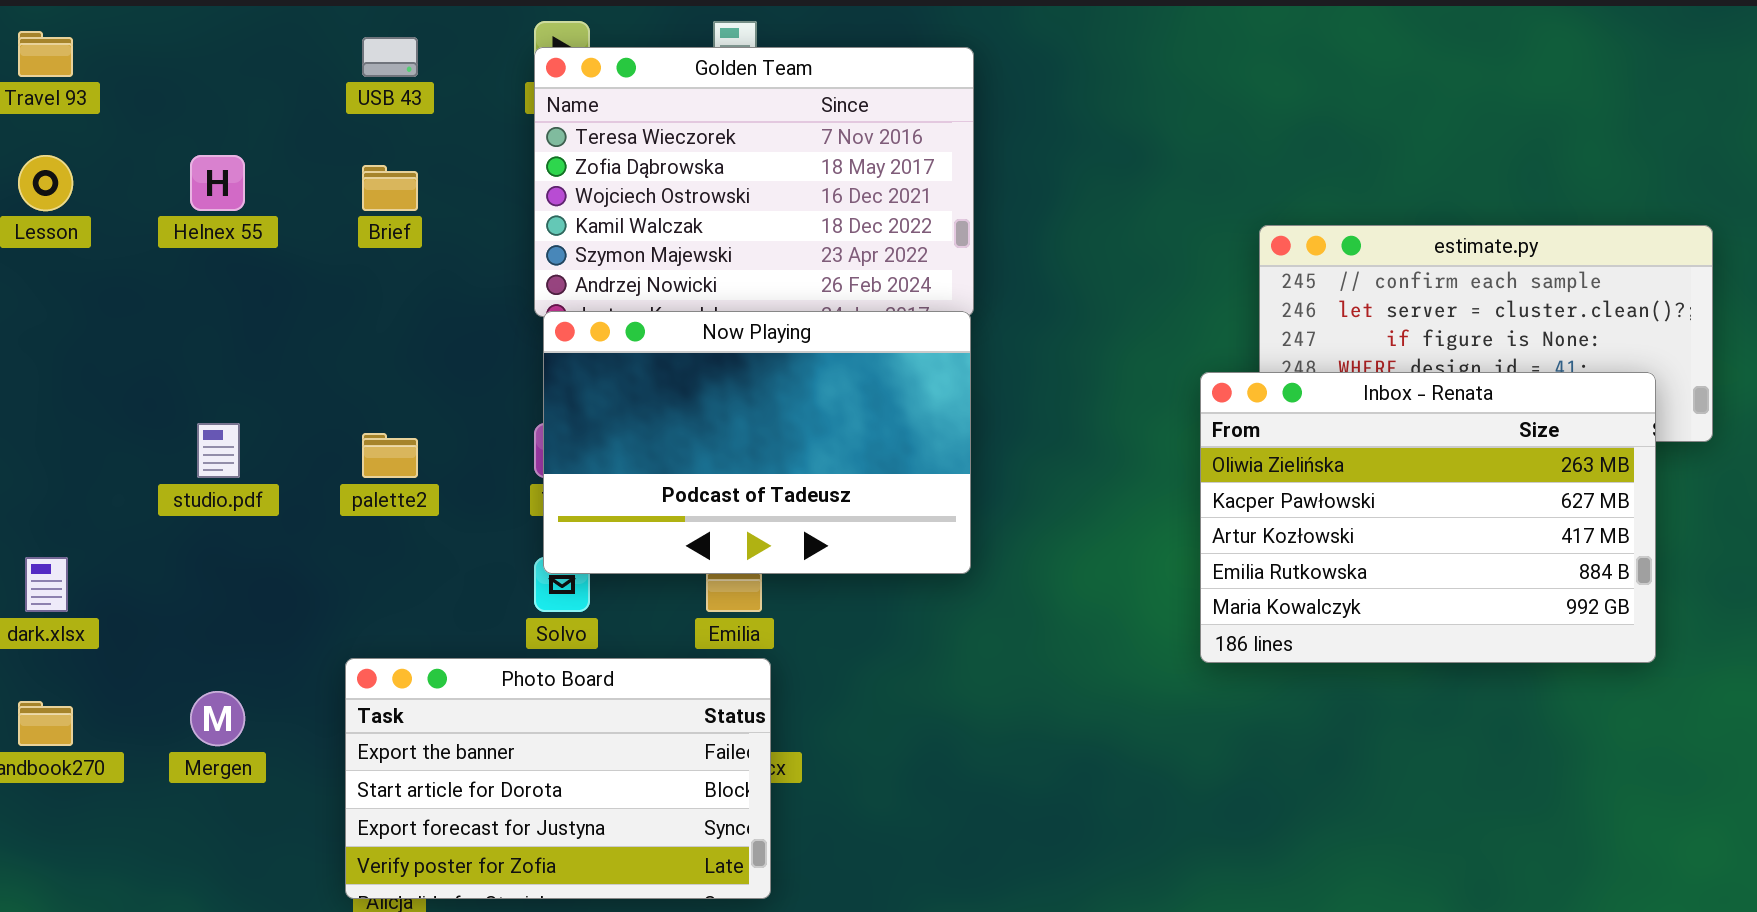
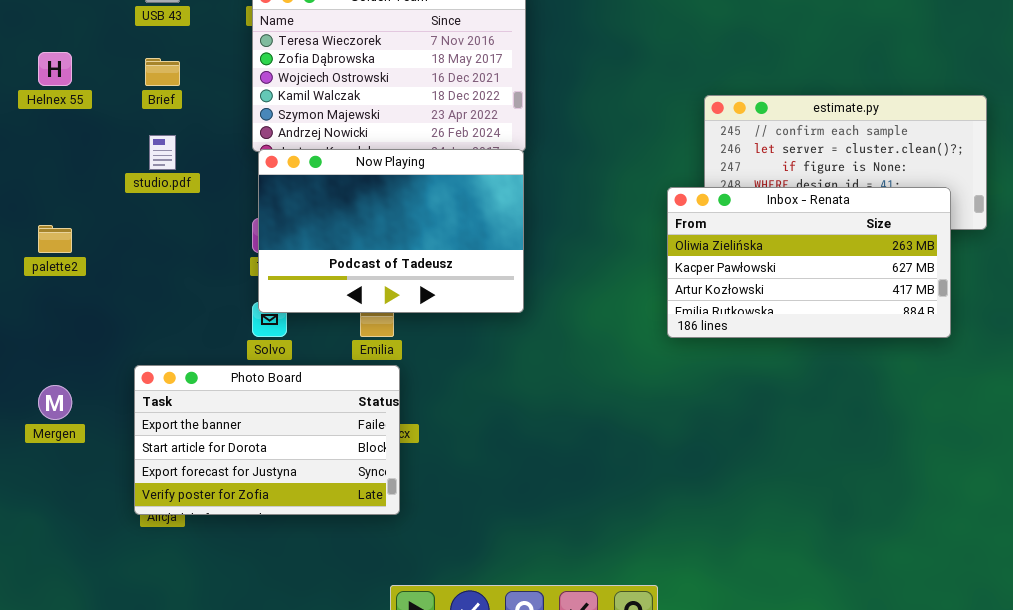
Inbox - Renata: [1200,372,1656,663] -> [667,187,951,338], resized
studio.pdf: [197,423,240,478] -> [149,135,176,170], moved
palette2: [362,433,418,478] -> [38,225,72,253], moved

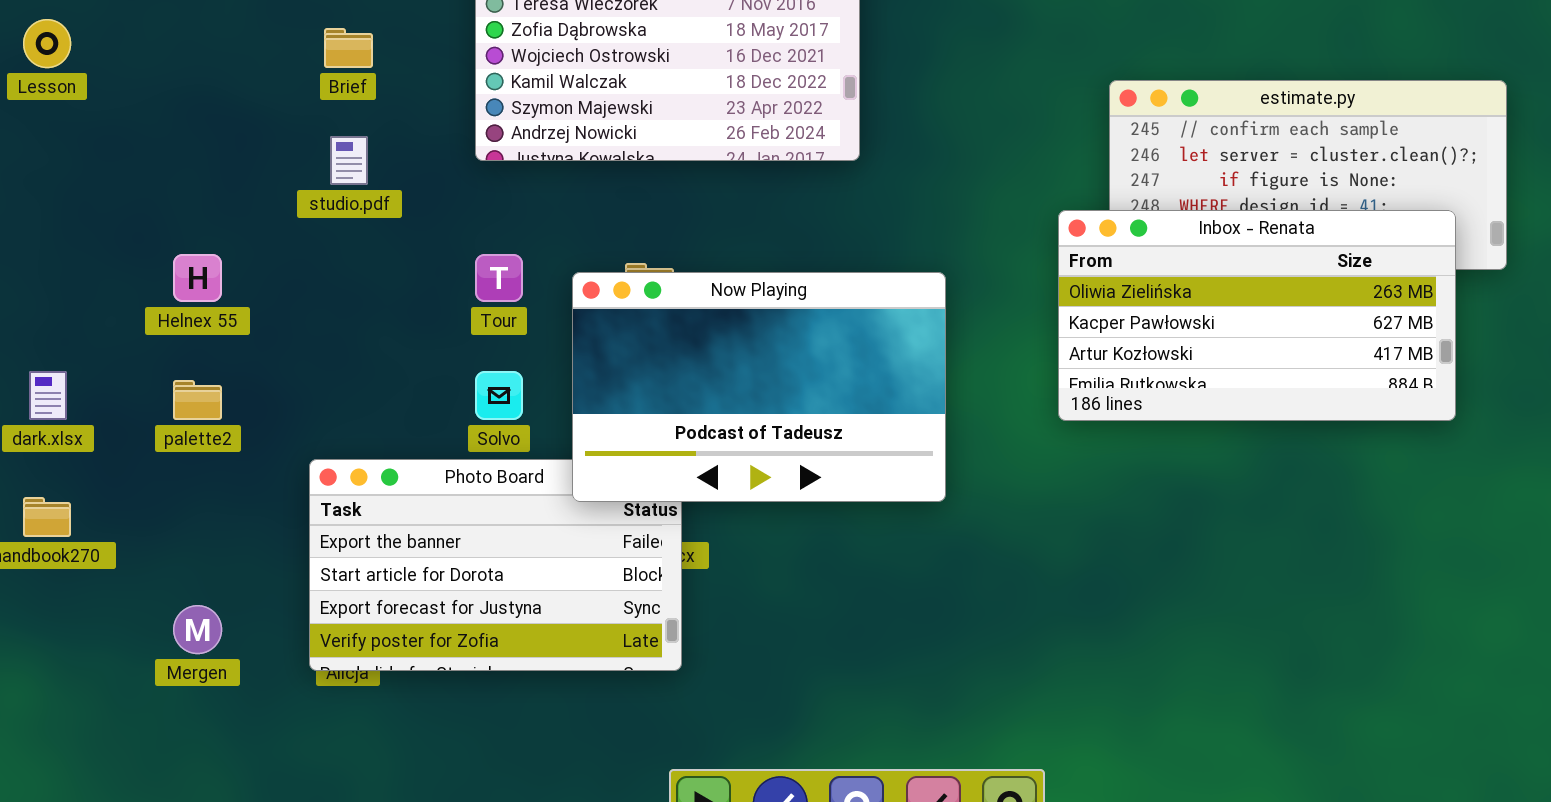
Helnex 55: [38,52,72,86] -> [173,254,222,302], moved
Now Playing: [258,149,524,313] -> [572,272,946,502], moved
palette2: [38,225,72,253] -> [173,380,222,420], moved
Mergen: [38,385,72,420] -> [173,605,222,654], moved

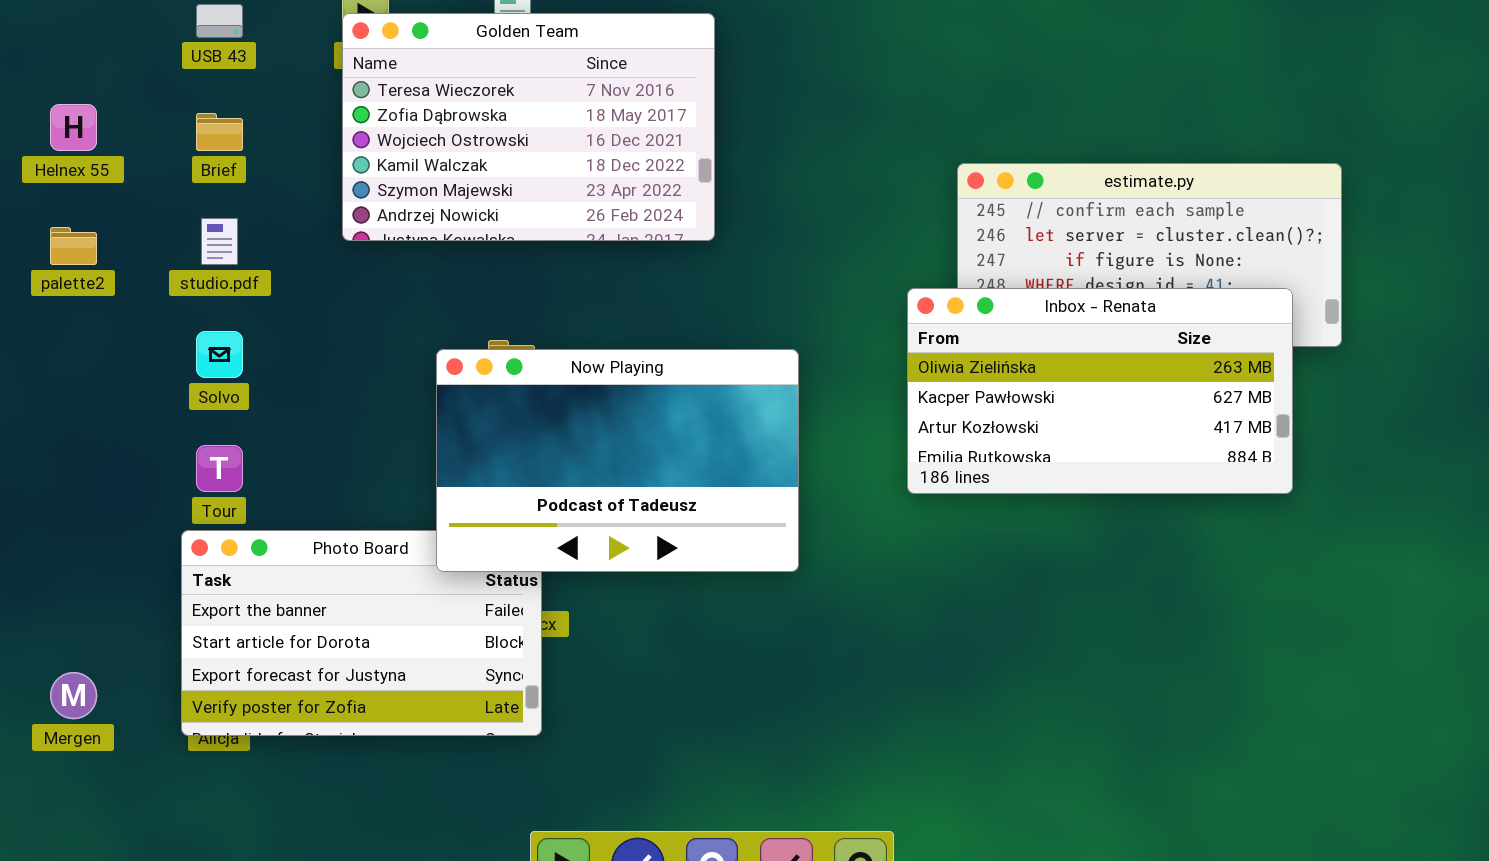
Helnex 55: [173,254,222,302] -> [50,104,97,151], moved
Tour: [475,254,523,302] -> [196,445,243,492], moved
Solvo: [475,371,523,420] -> [196,331,243,378], moved
palette2: [173,380,222,420] -> [50,227,97,265], moved

